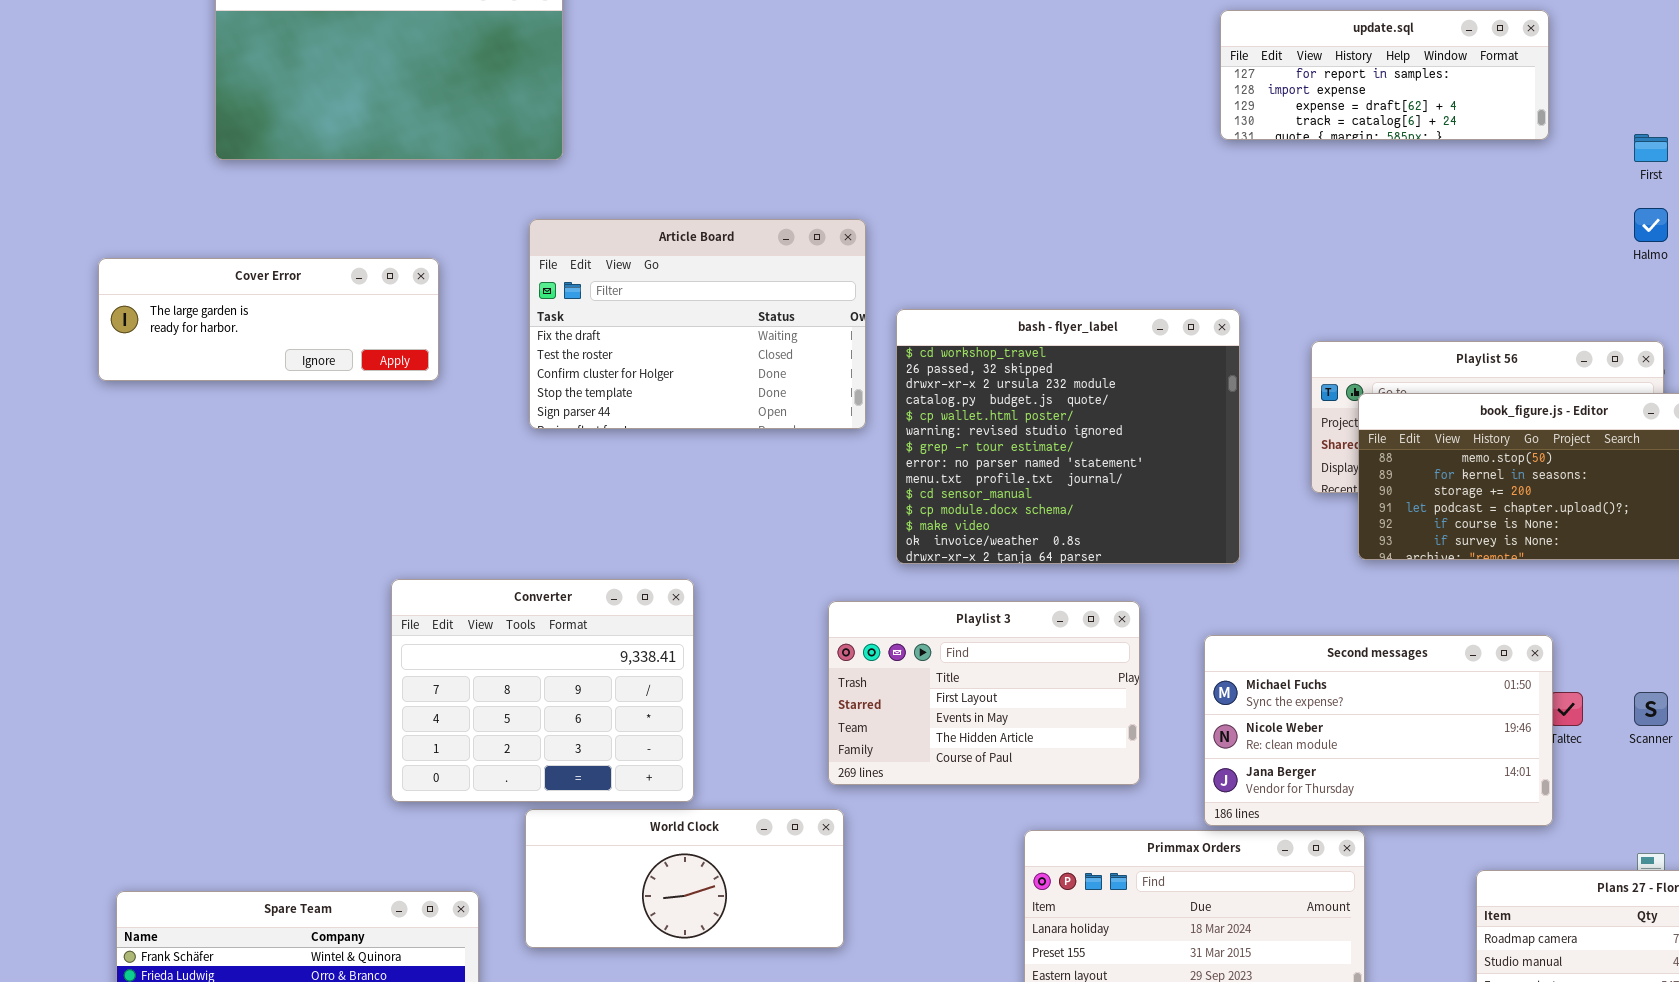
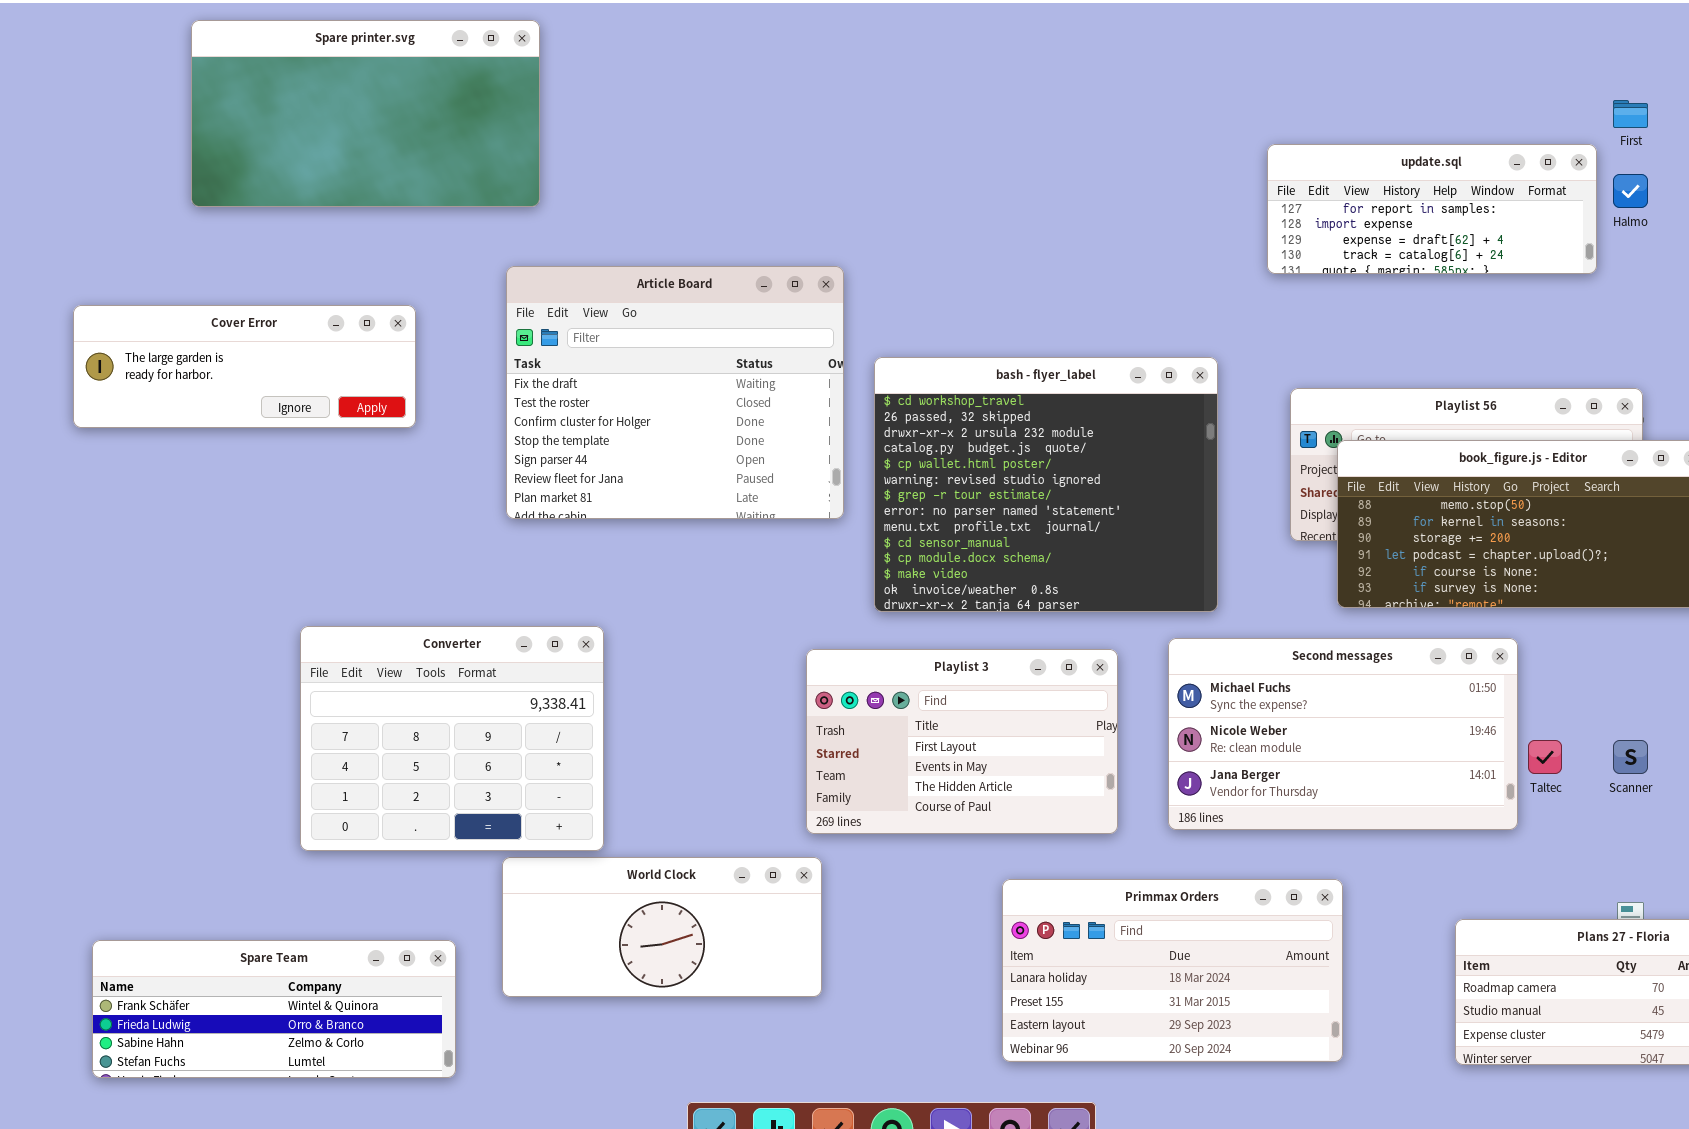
update.sql: [1220,10,1549,140] -> [1267,144,1597,274], moved
First: [1634,134,1668,162] -> [1613,100,1648,128], moved
Halmo: [1634,208,1668,242] -> [1613,174,1648,208], moved
Article Board: [529,219,866,429] -> [506,266,844,519], resized
Converter: [391,579,694,802] -> [300,626,604,851], moved
Second messages: [1204,635,1553,826] -> [1168,638,1518,830], moved

